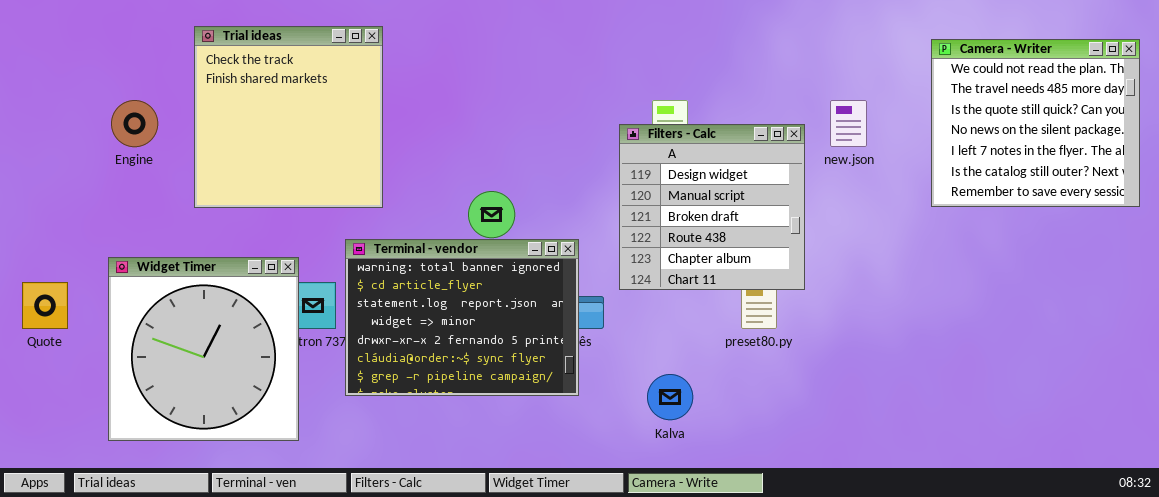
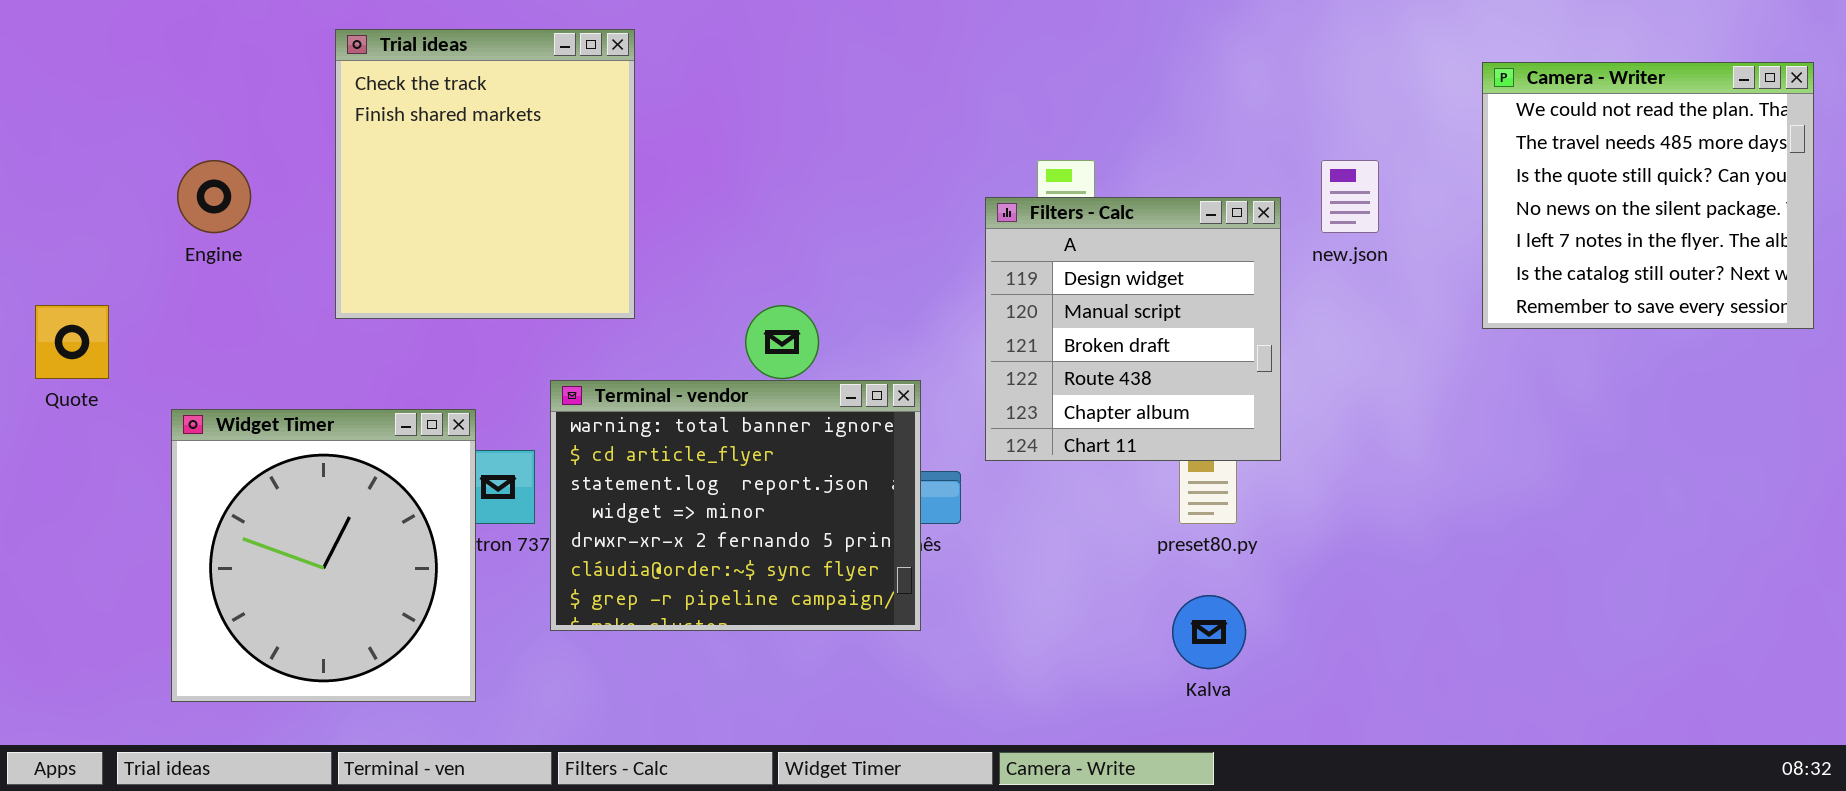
Trial ideas: [194,26,383,208] -> [335,29,635,319], moved
Quote: [22,282,68,329] -> [35,305,109,379], moved
Kalva: [647,374,693,420] -> [1172,595,1246,669], moved

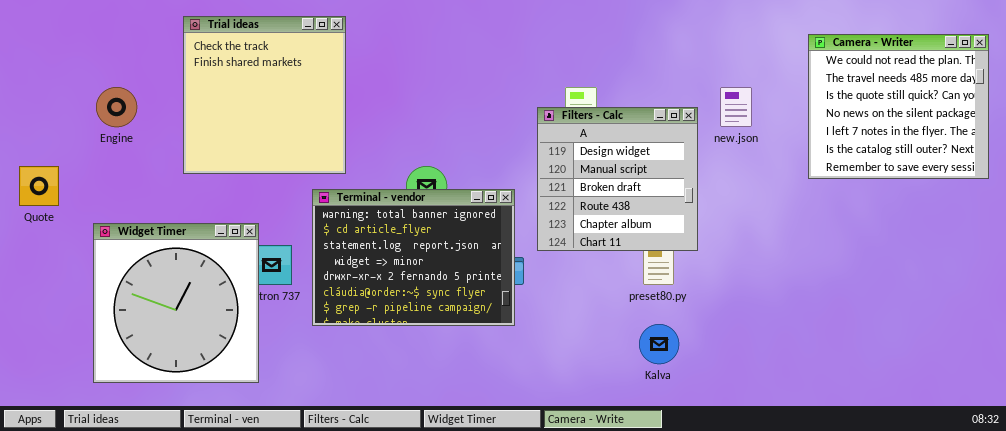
Terminal - vendor: [550,380,921,631] -> [312,189,515,326], moved

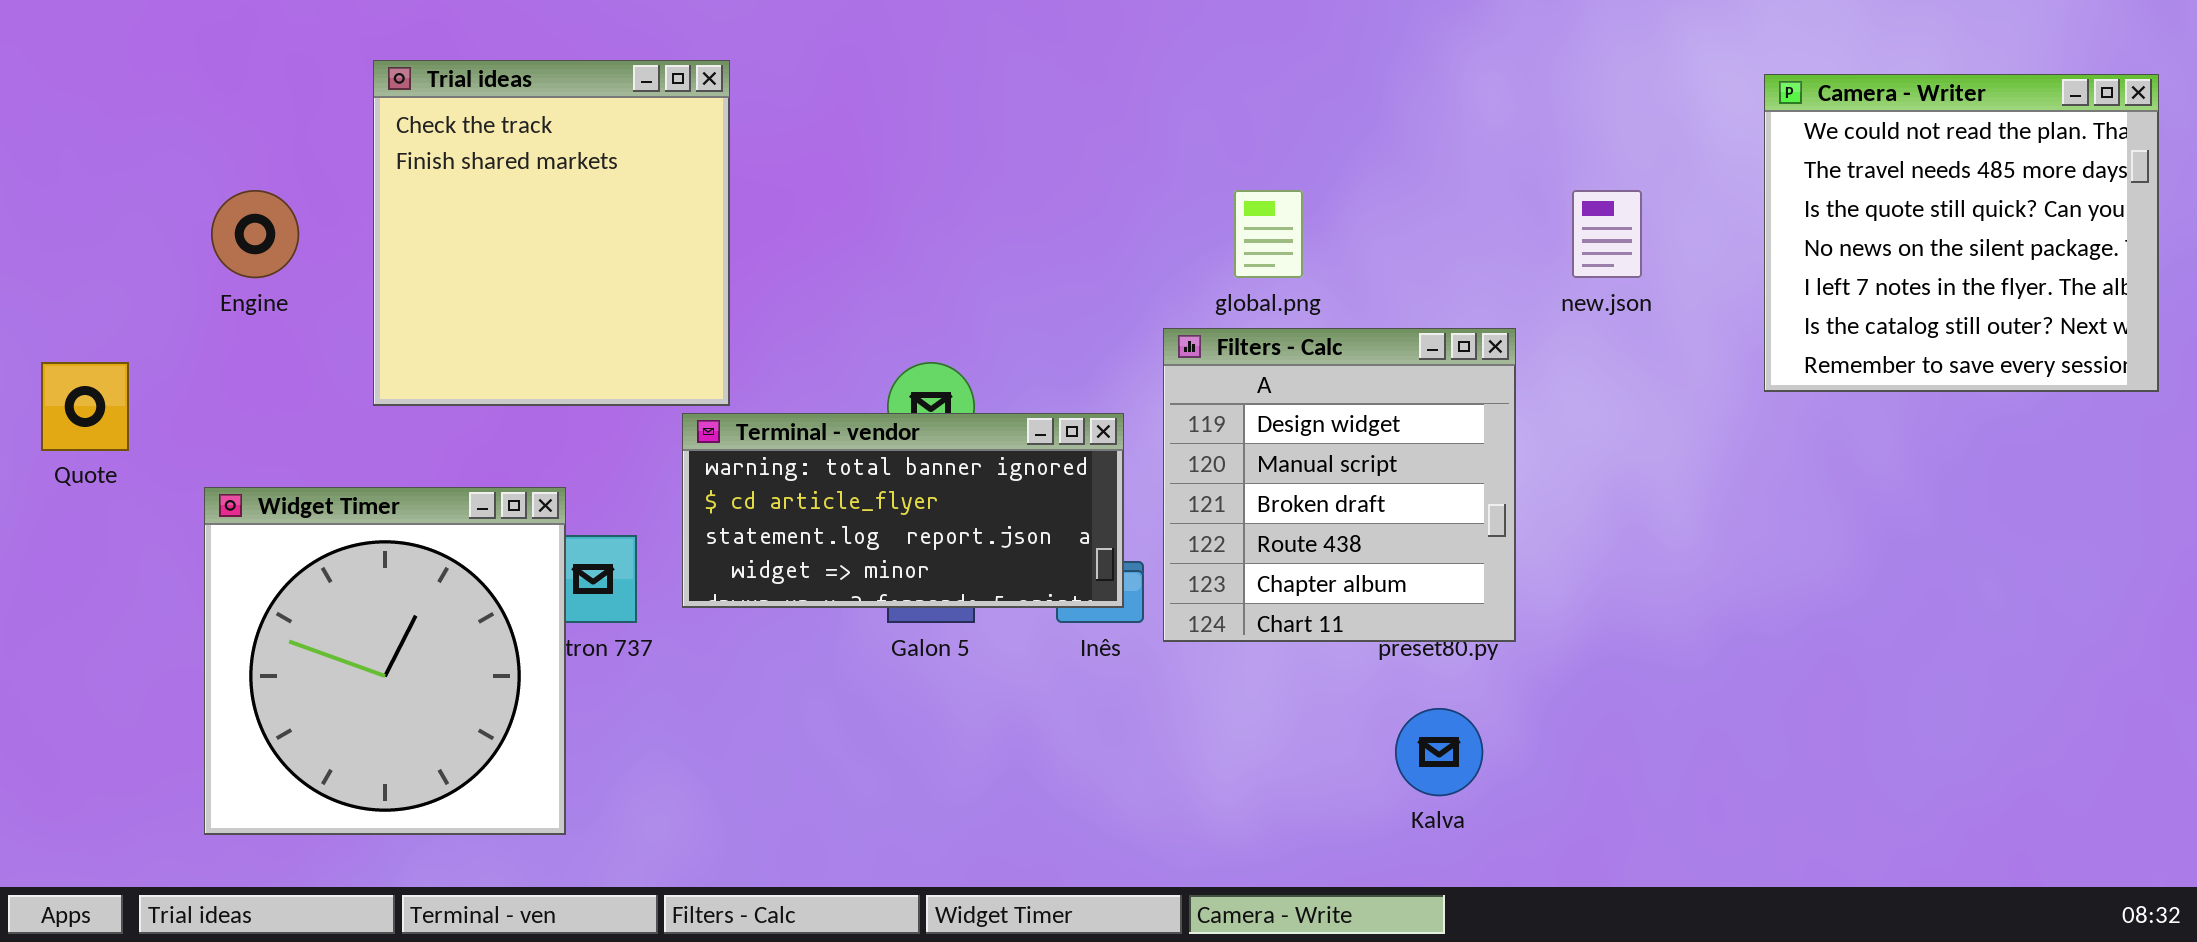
Trial ideas: [183,16,346,174] -> [373,60,730,406], moved
Filters - Calc: [537,107,698,251] -> [1163,328,1516,642], moved
Terminal - vendor: [312,189,515,326] -> [682,413,1124,608], resized

